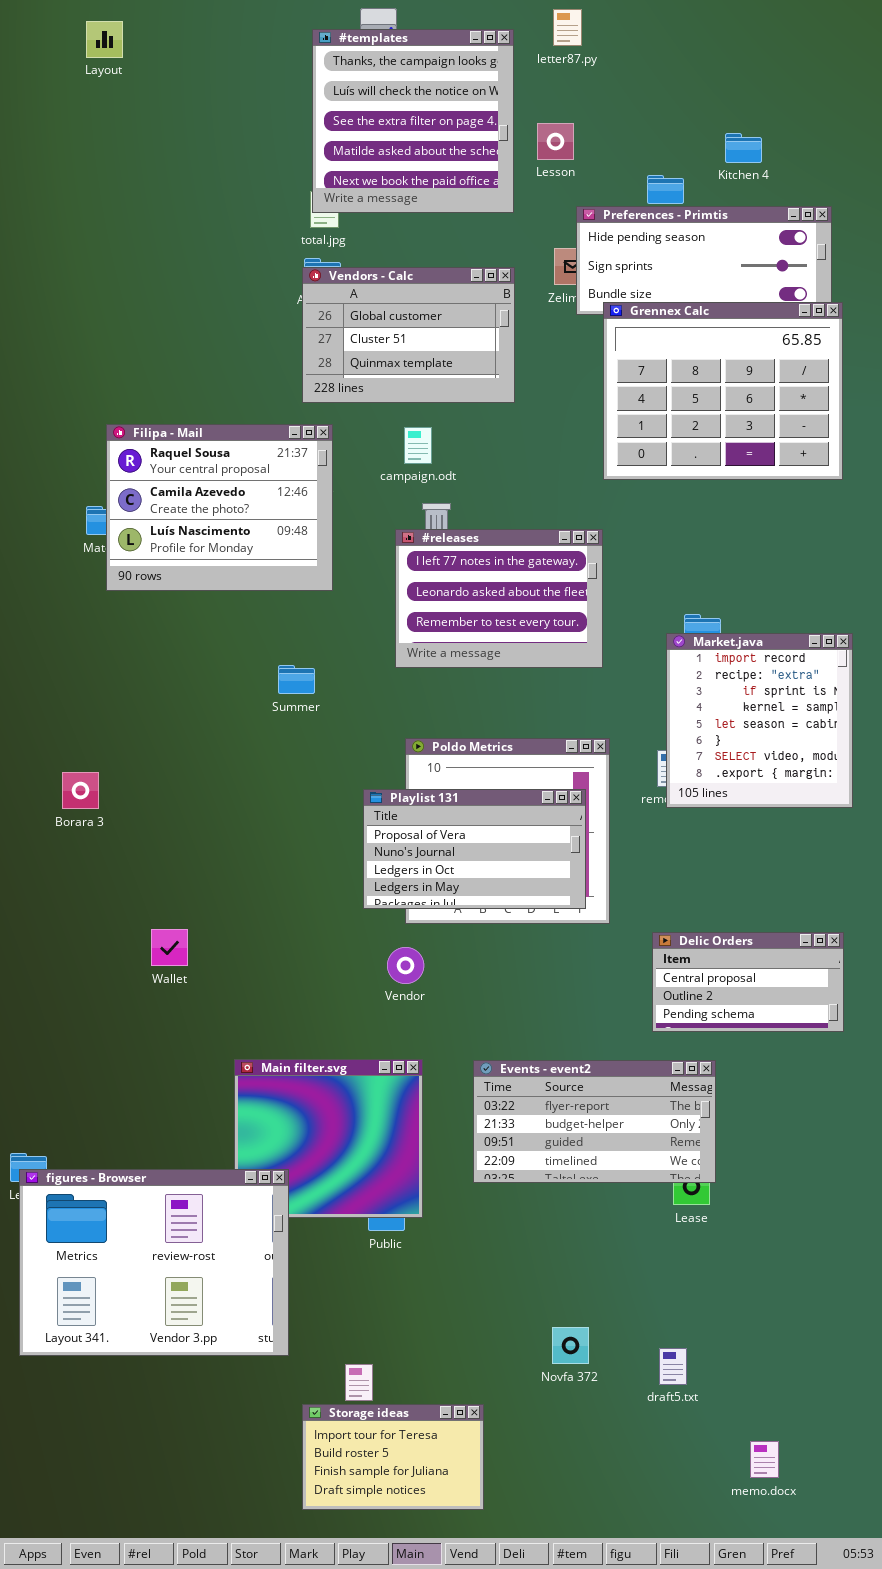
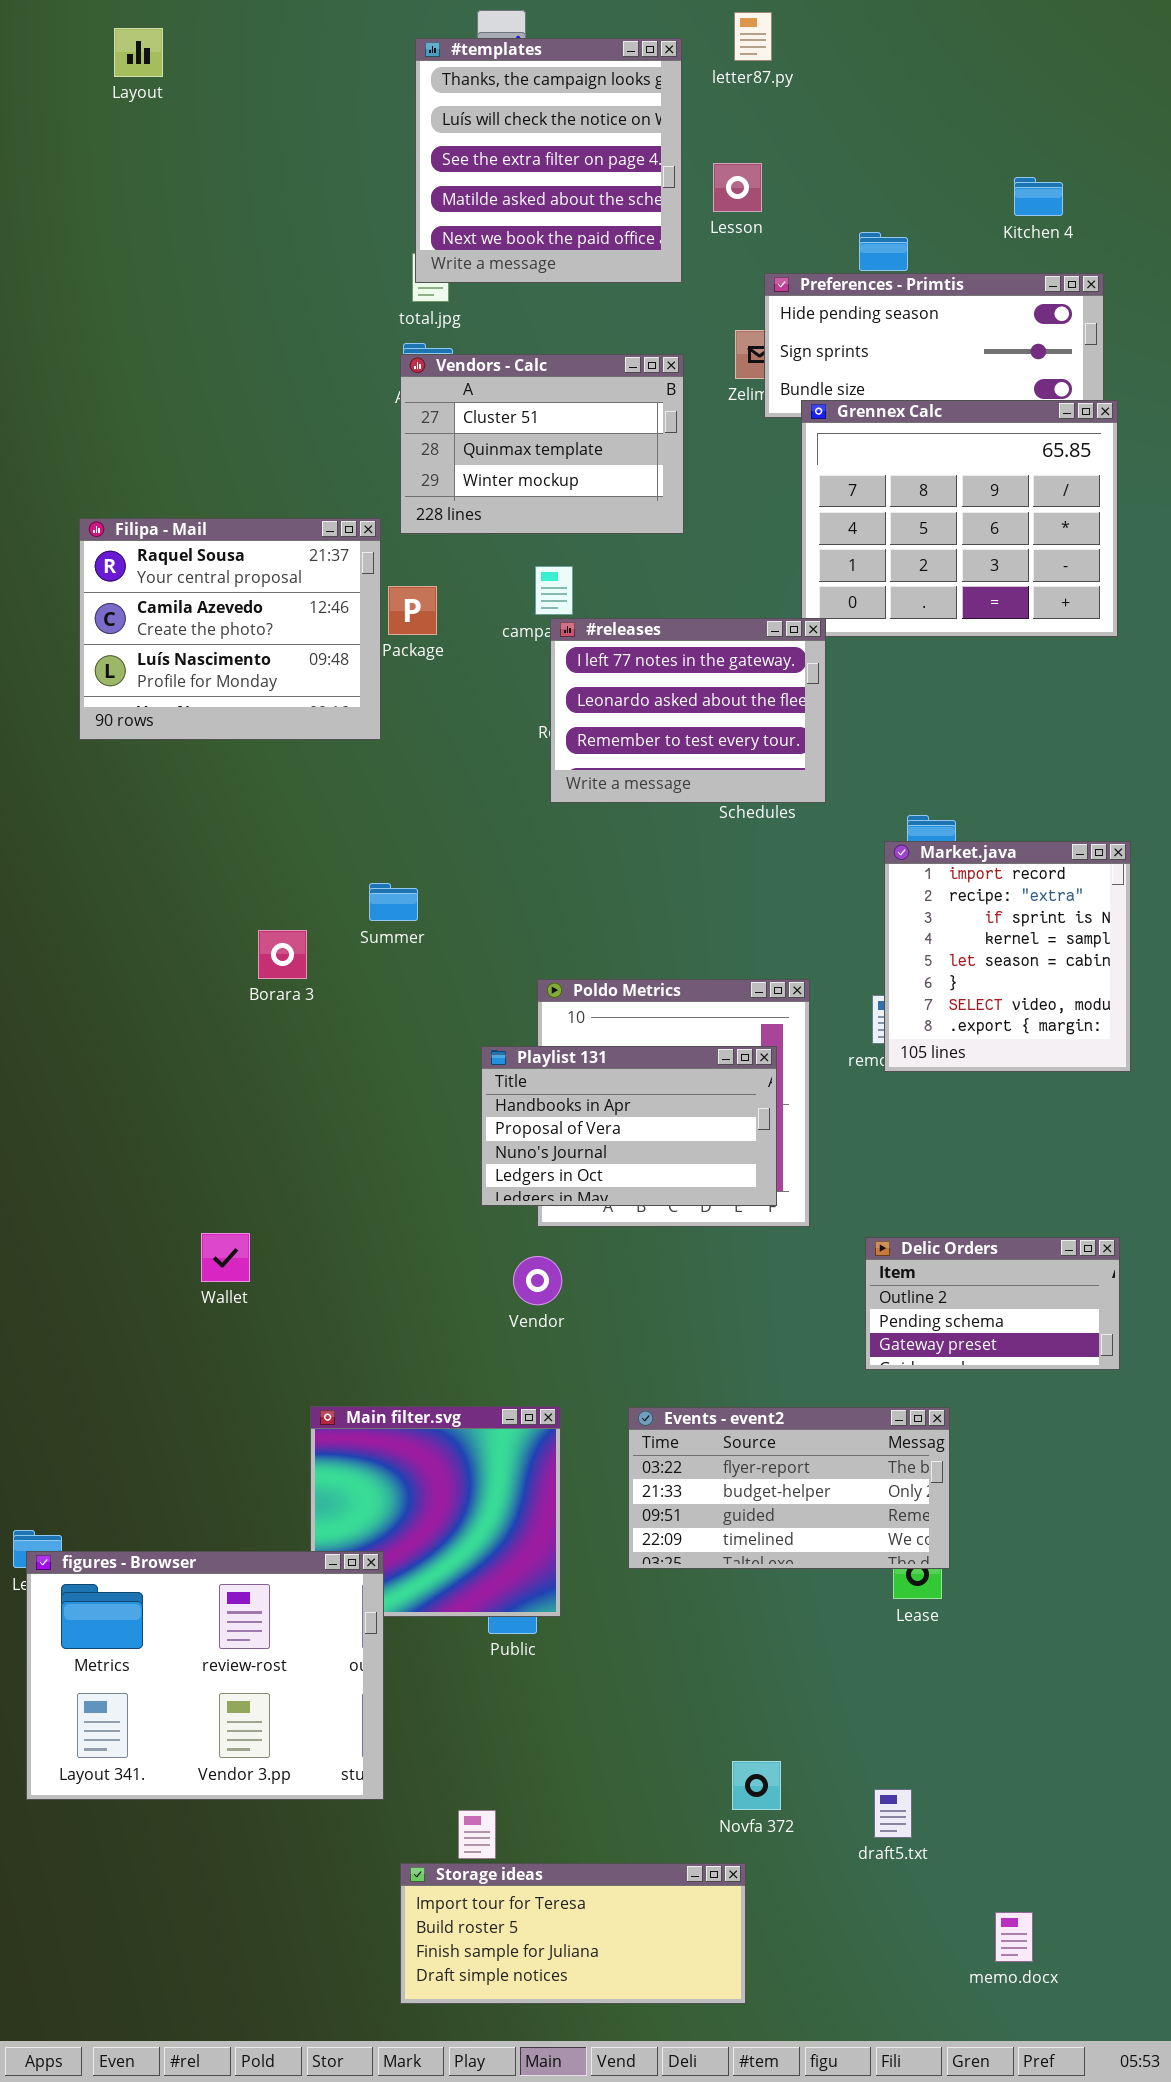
Kitchen 4: [725,133,762,163] -> [1014,177,1063,216], moved
Vendors - Calc: [302,267,515,403] -> [400,354,684,534], scrolled down 1 row
Filipa - Mail: [106,424,333,591] -> [79,518,381,740], moved
#releases: [395,529,603,668] -> [550,618,826,803], moved
Borara 3: [62,772,99,809] -> [258,930,307,979], moved
Playlist 131: [363,789,586,909] -> [481,1046,777,1206], scrolled up 1 row
Delic Orders: [652,932,844,1032] -> [865,1237,1120,1370], scrolled down 1 row
Storage ideas: [302,1404,484,1510] -> [400,1863,746,2004], resized

